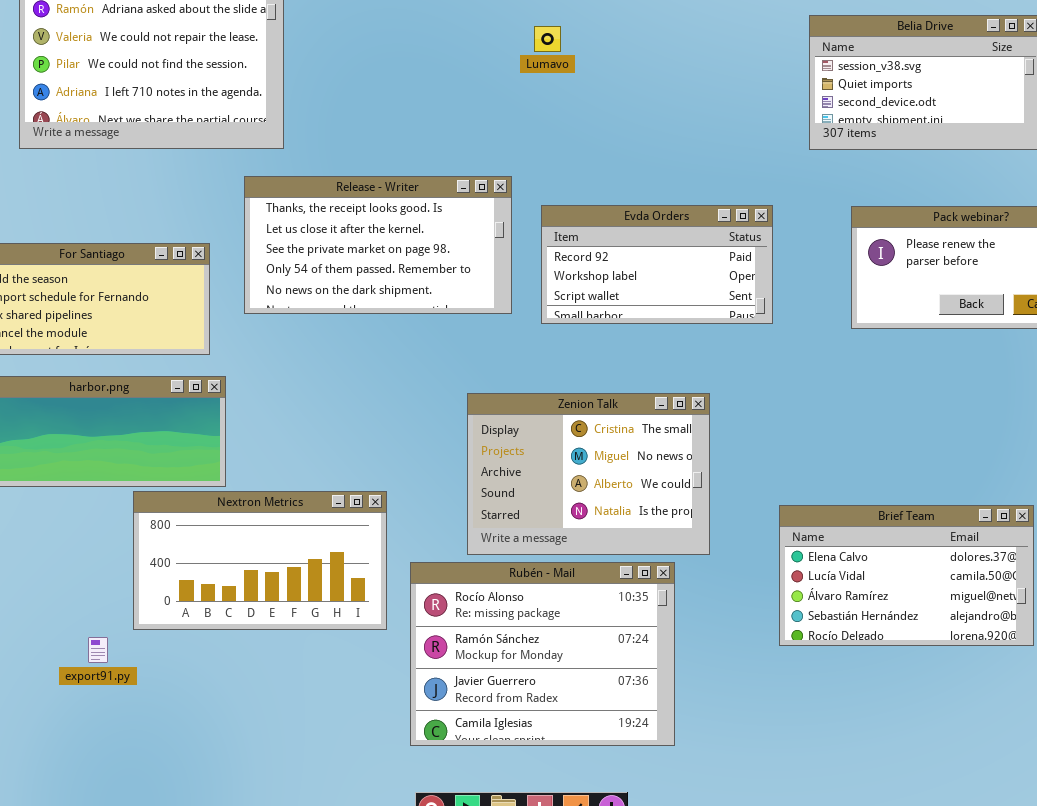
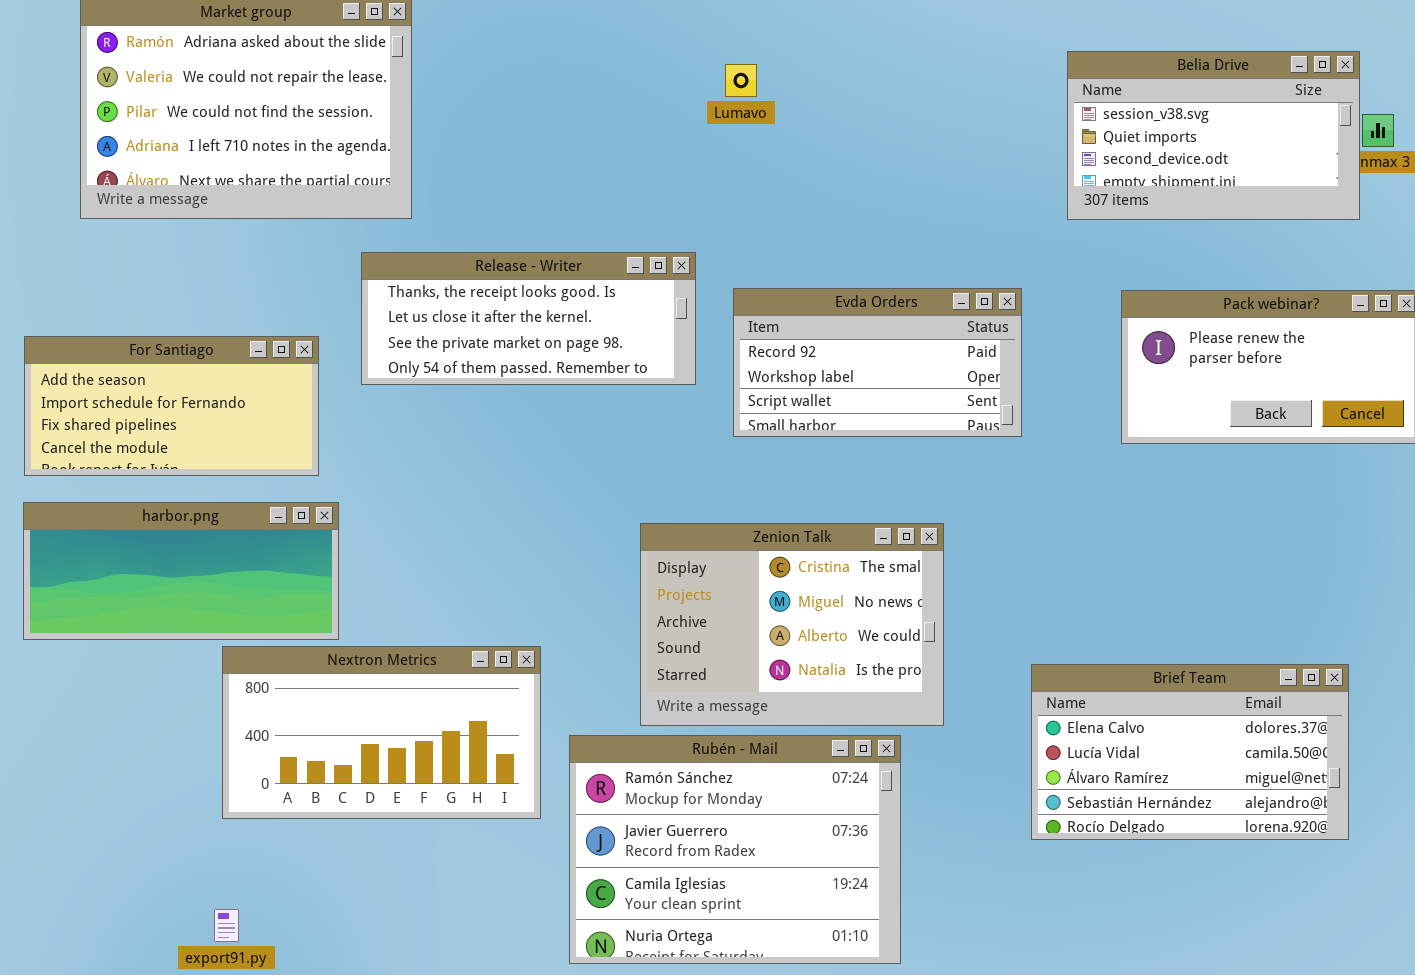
Release - Writer: [244,176,512,314] -> [361,252,696,385], resized
Rubén - Mail: [410,562,675,746] -> [569,735,901,964], scrolled down 1 row
export91.py: [88,637,108,663] -> [214,909,239,942], moved

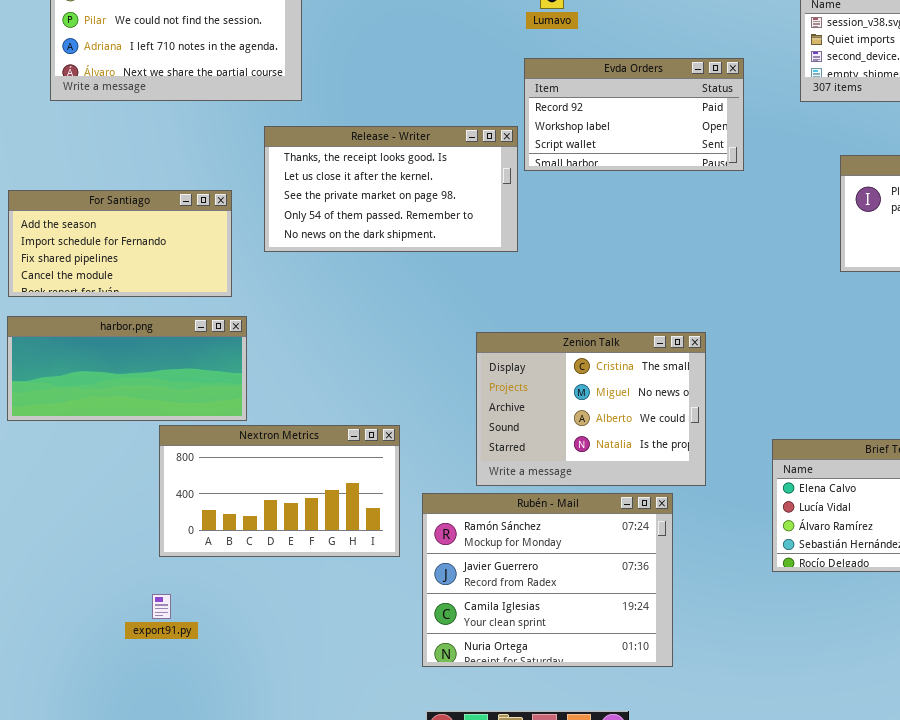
Release - Writer: [361,252,696,385] -> [264,126,518,252], resized
Evda Orders: [733,288,1022,437] -> [524,58,744,171], moved
export91.py: [214,909,239,942] -> [152,594,171,619], moved

